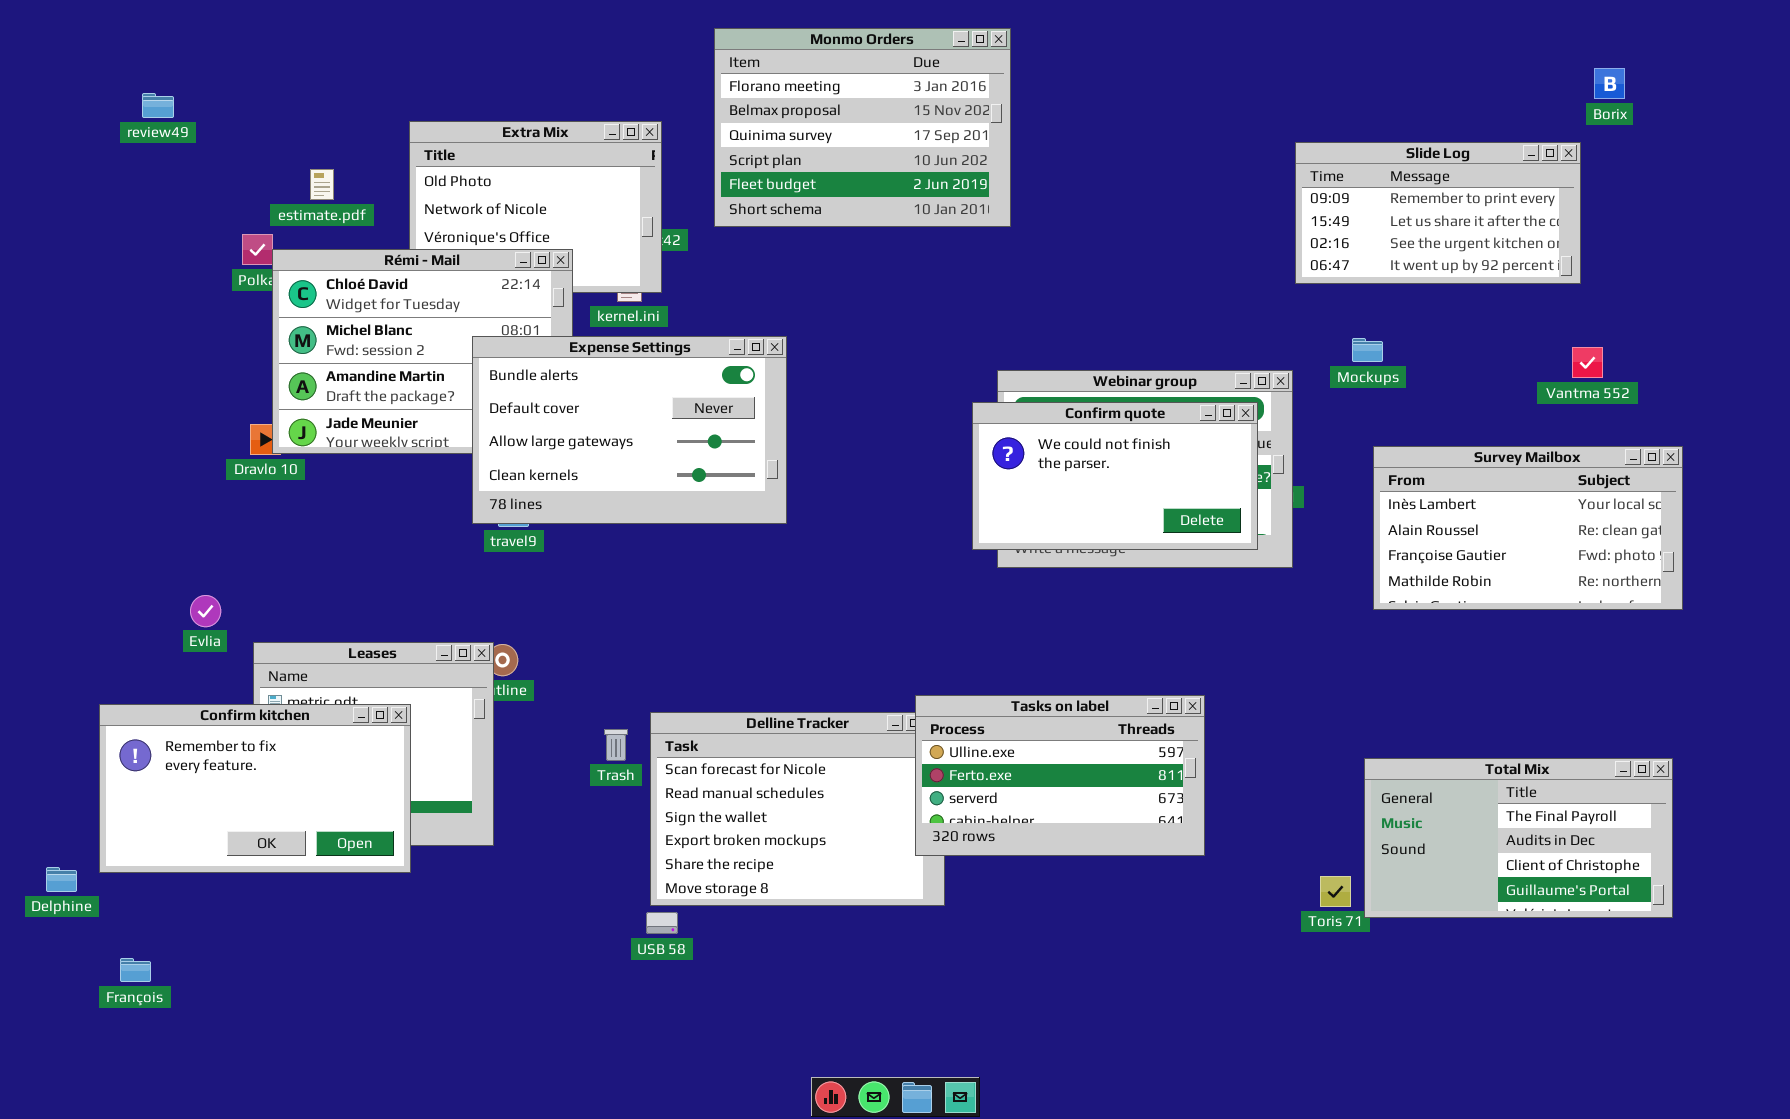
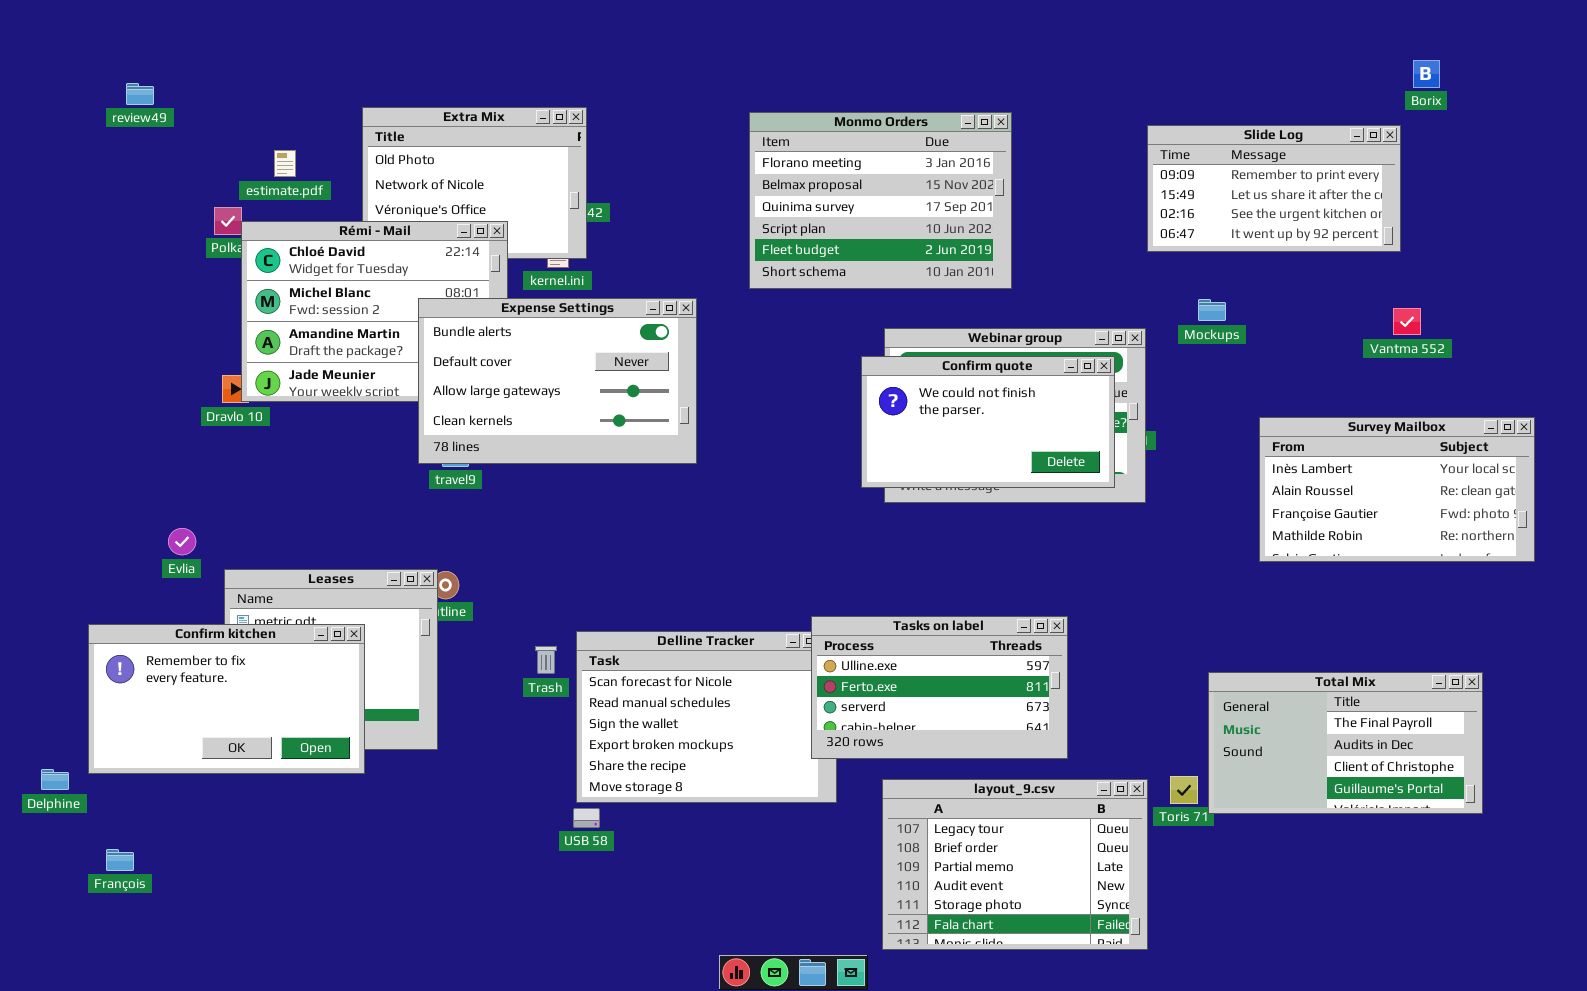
Monmo Orders: [714,28,1011,227] -> [749,112,1012,289], moved
Survey Mailbox: [1373,446,1683,610] -> [1259,417,1535,562], moved
layout_9.csv: none -> [882,779,1148,950], opened

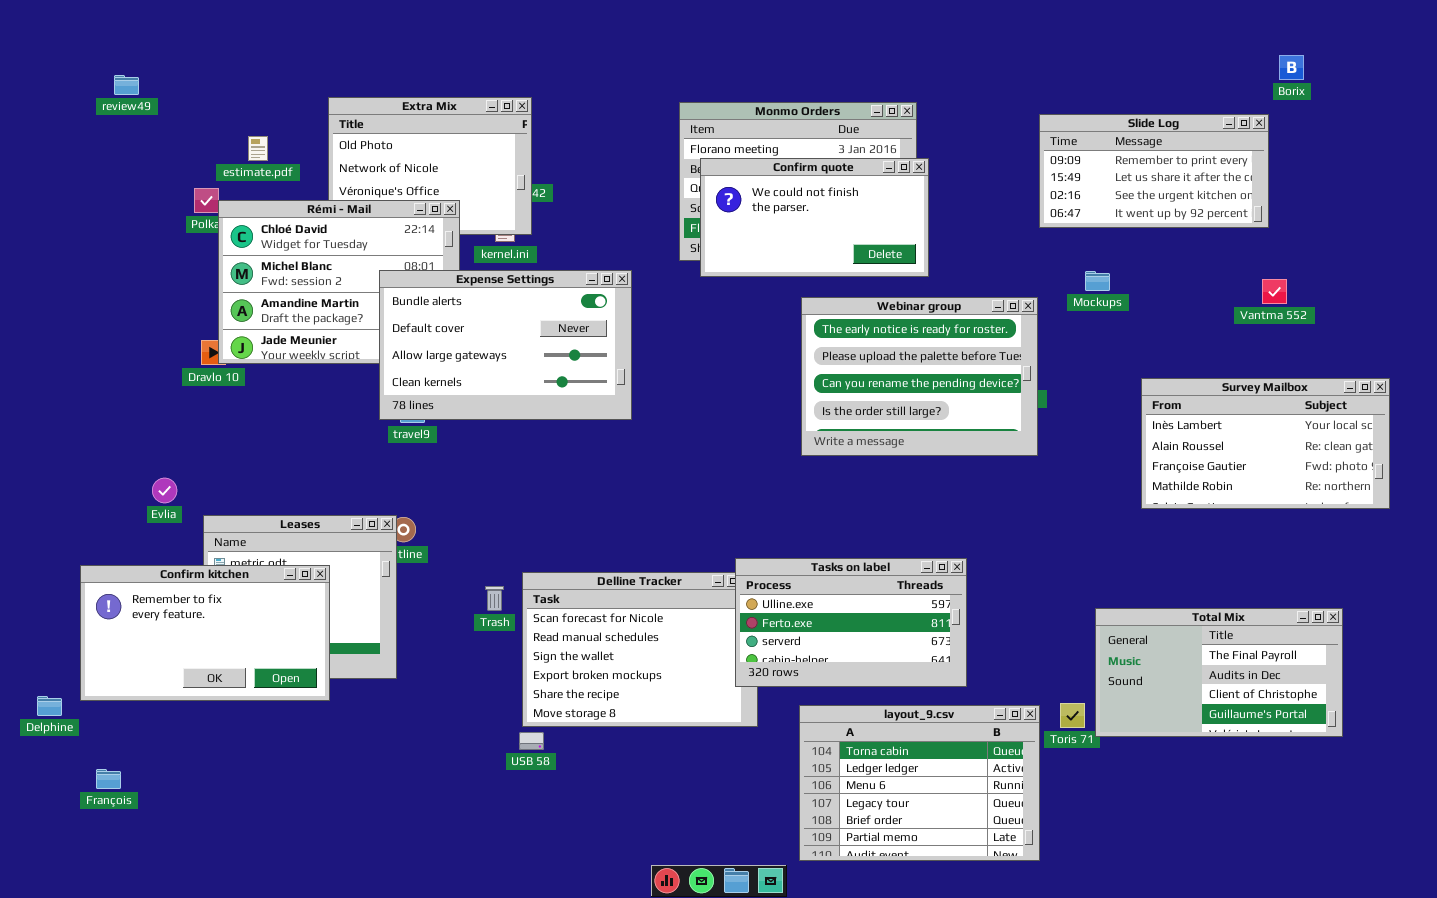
Confirm quote: [861,356,1115,488] -> [700,158,929,277], moved
layout_9.csv: [882,779,1148,950] -> [799,705,1040,861], scrolled up 3 rows

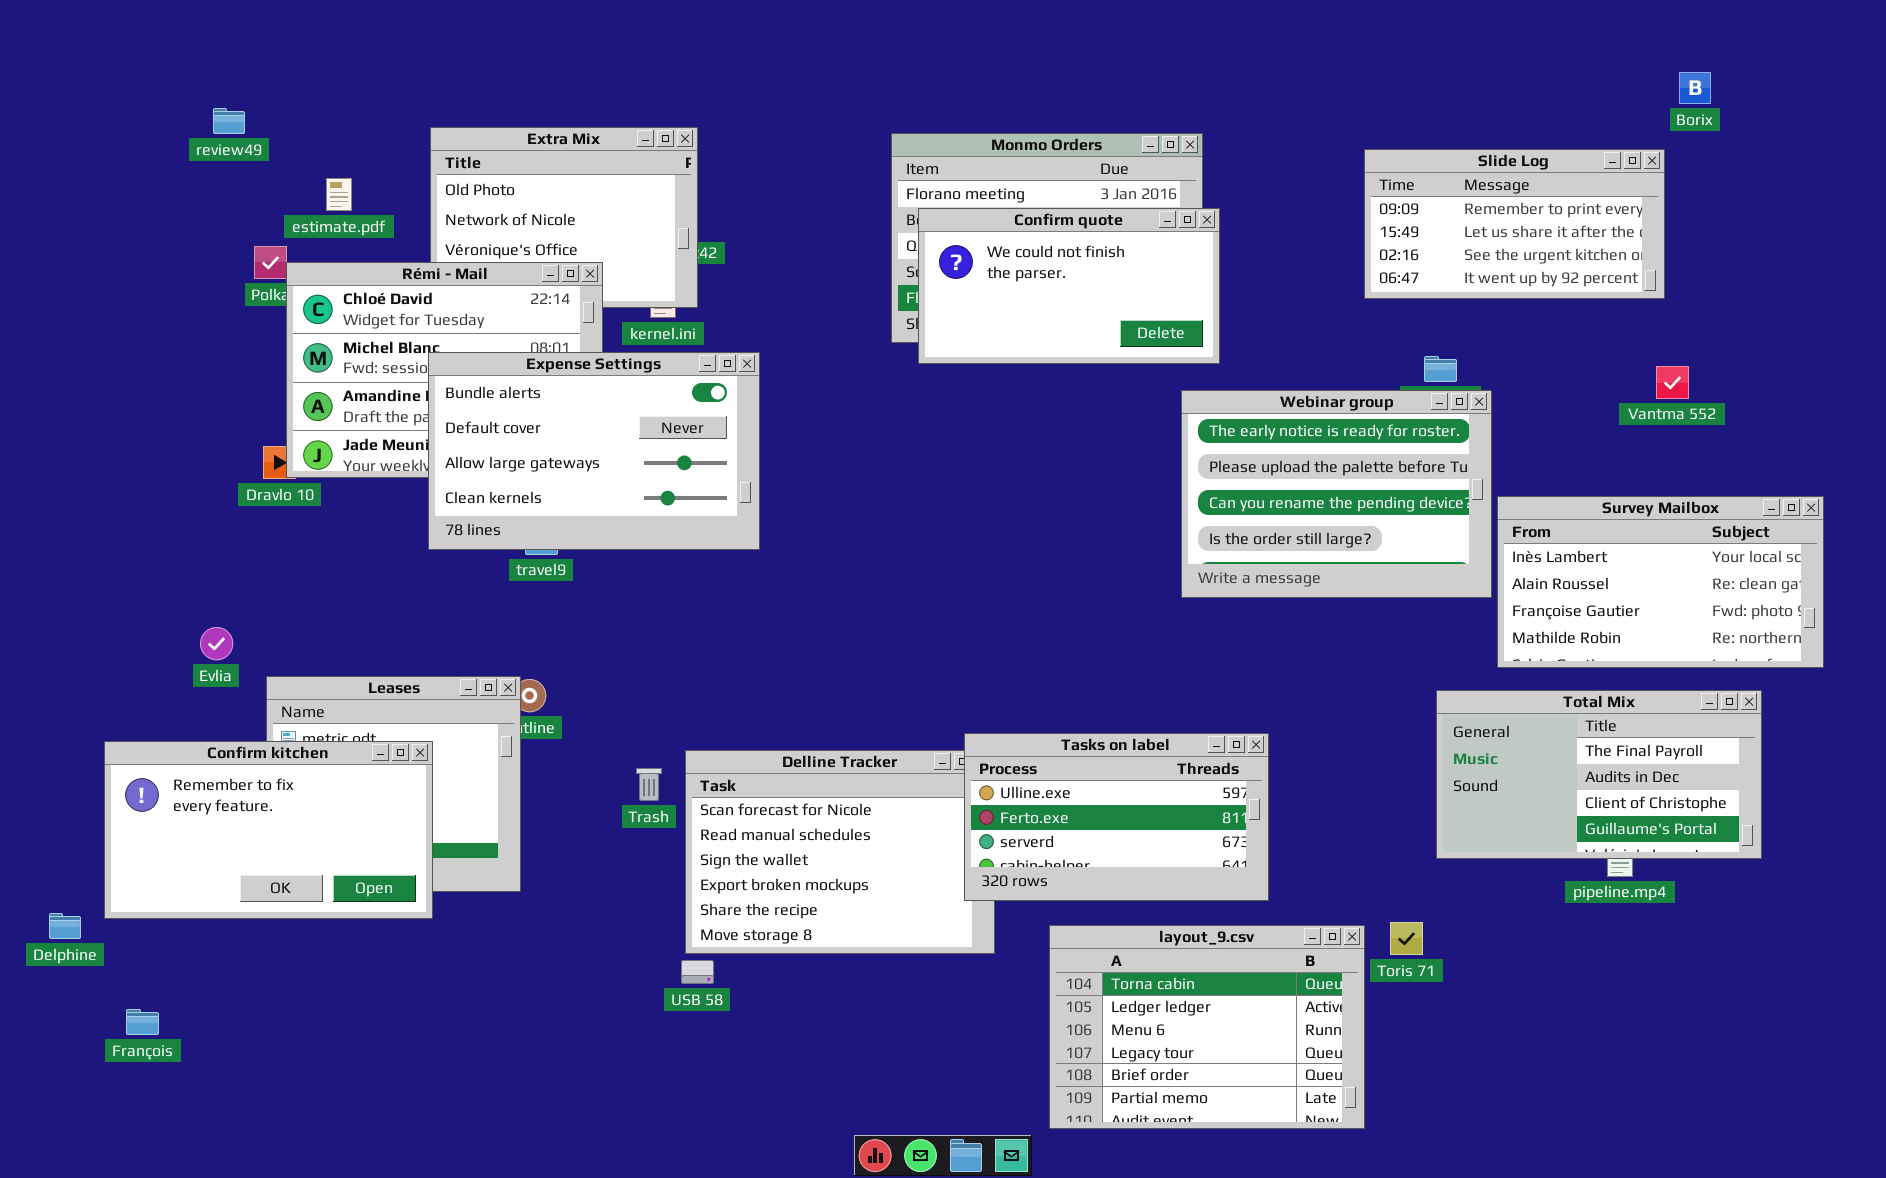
review49: [114,75,139,95] -> [213,108,245,134], moved
Expense Settings: [379,270,632,420] -> [428,352,760,550], moved
Webinar group: [801,297,1038,456] -> [1181,390,1492,598], moved
Total Mix: [1095,608,1343,737] -> [1436,690,1762,859], moved

